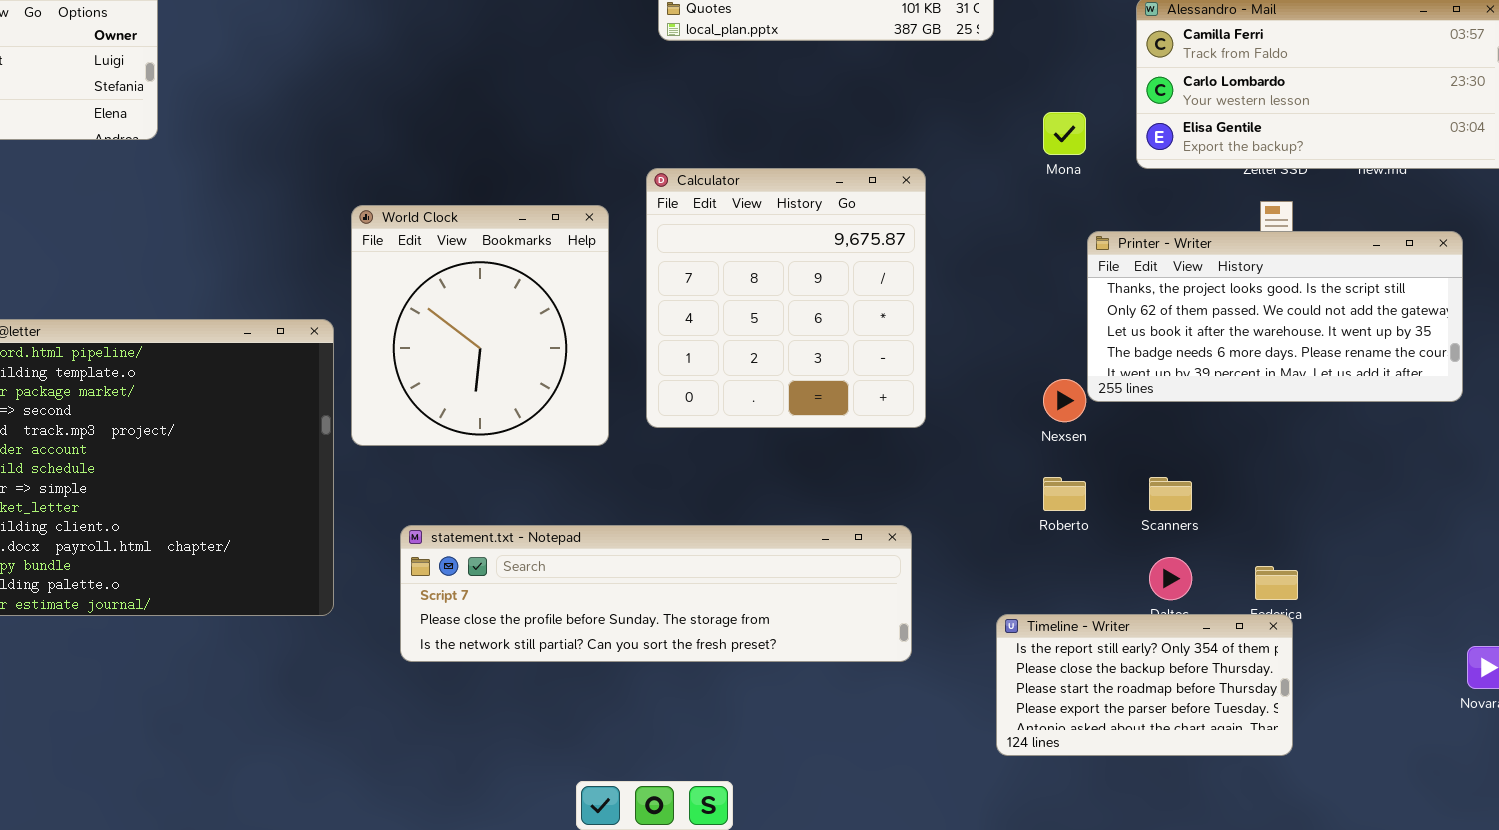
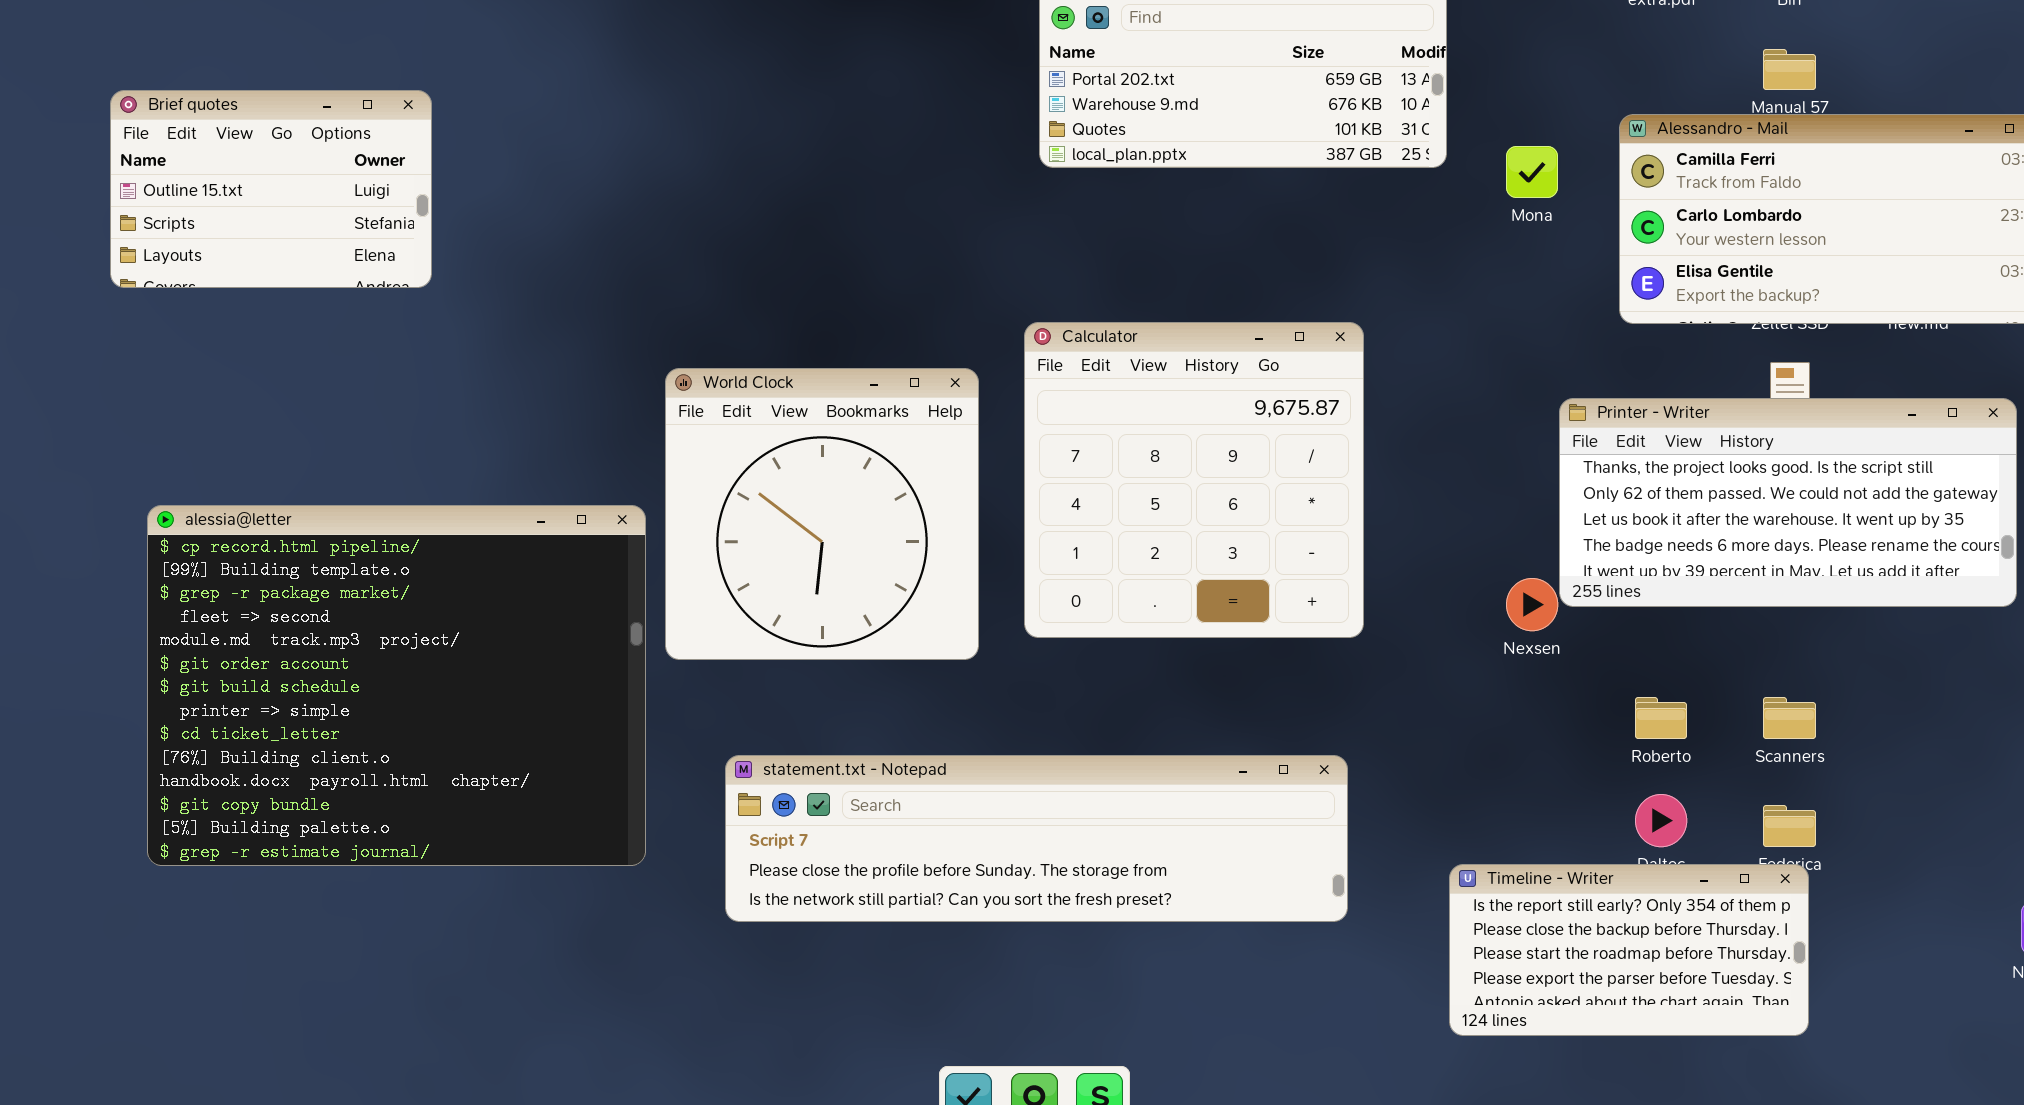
Mona: [1043,112,1086,155] -> [1506,146,1558,198], moved
Roberto: [1043,477,1086,511] -> [1635,697,1687,739], moved
Scanners: [1149,477,1192,511] -> [1763,697,1816,739], moved

